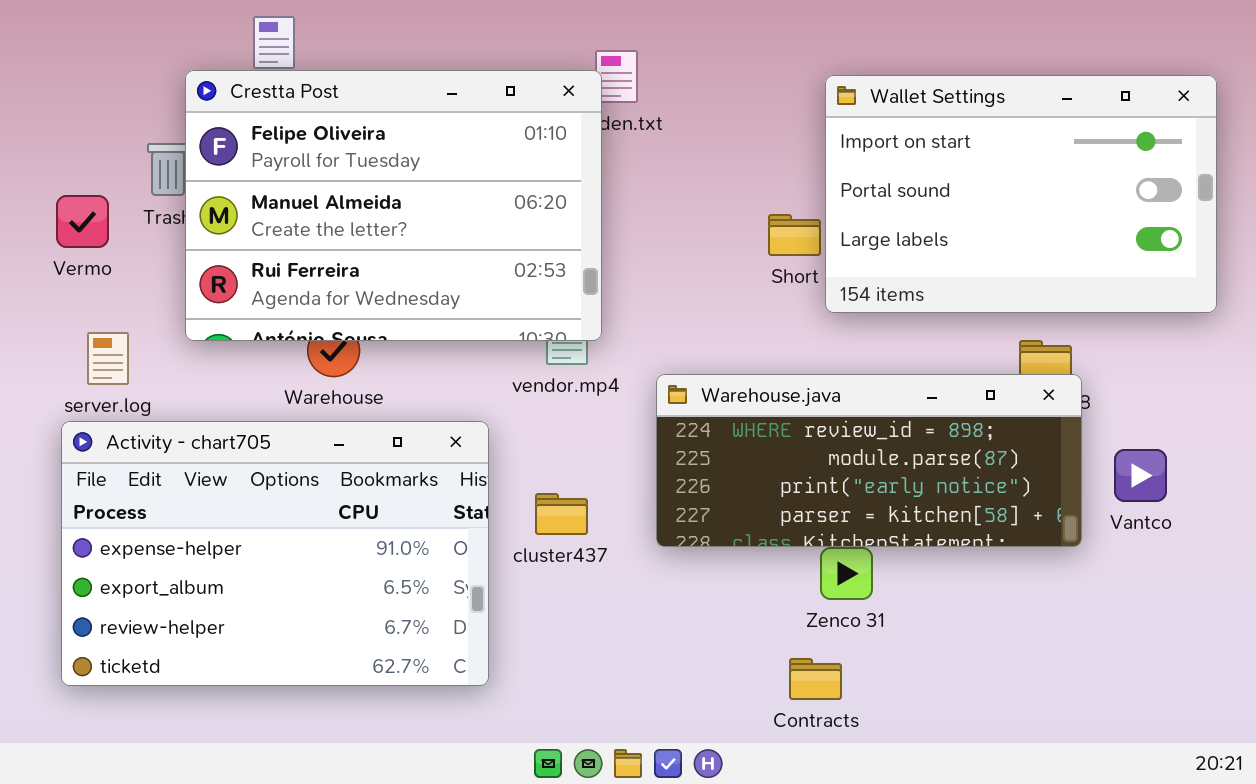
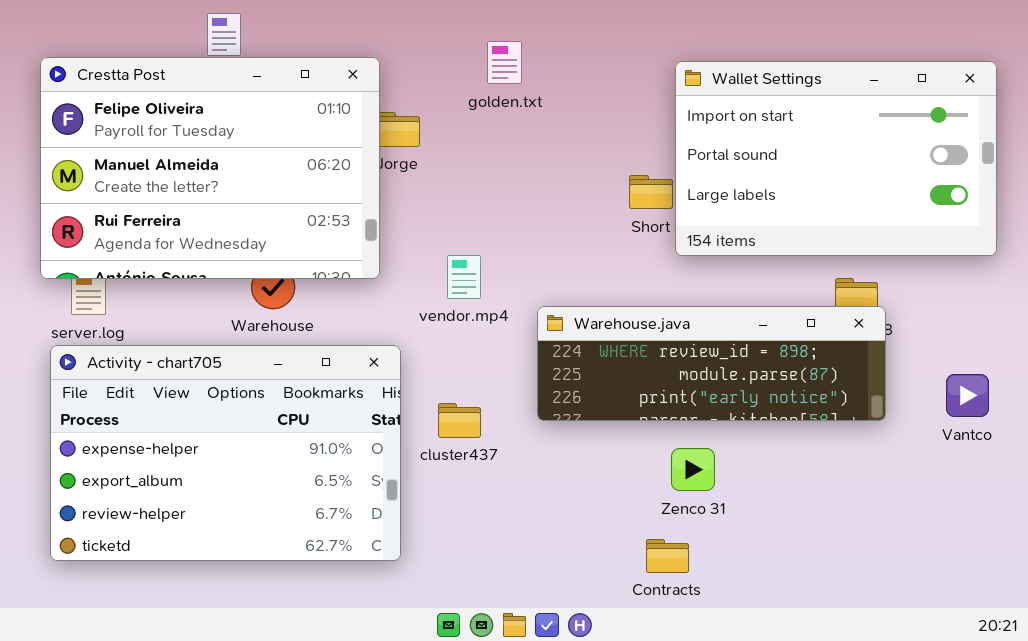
Crestta Post: [185,70,602,341] -> [40,57,380,279], moved
Warehouse.java: [656,374,1082,547] -> [537,306,886,421], resized
Vantco: [1114,449,1167,502] -> [946,374,989,417], moved

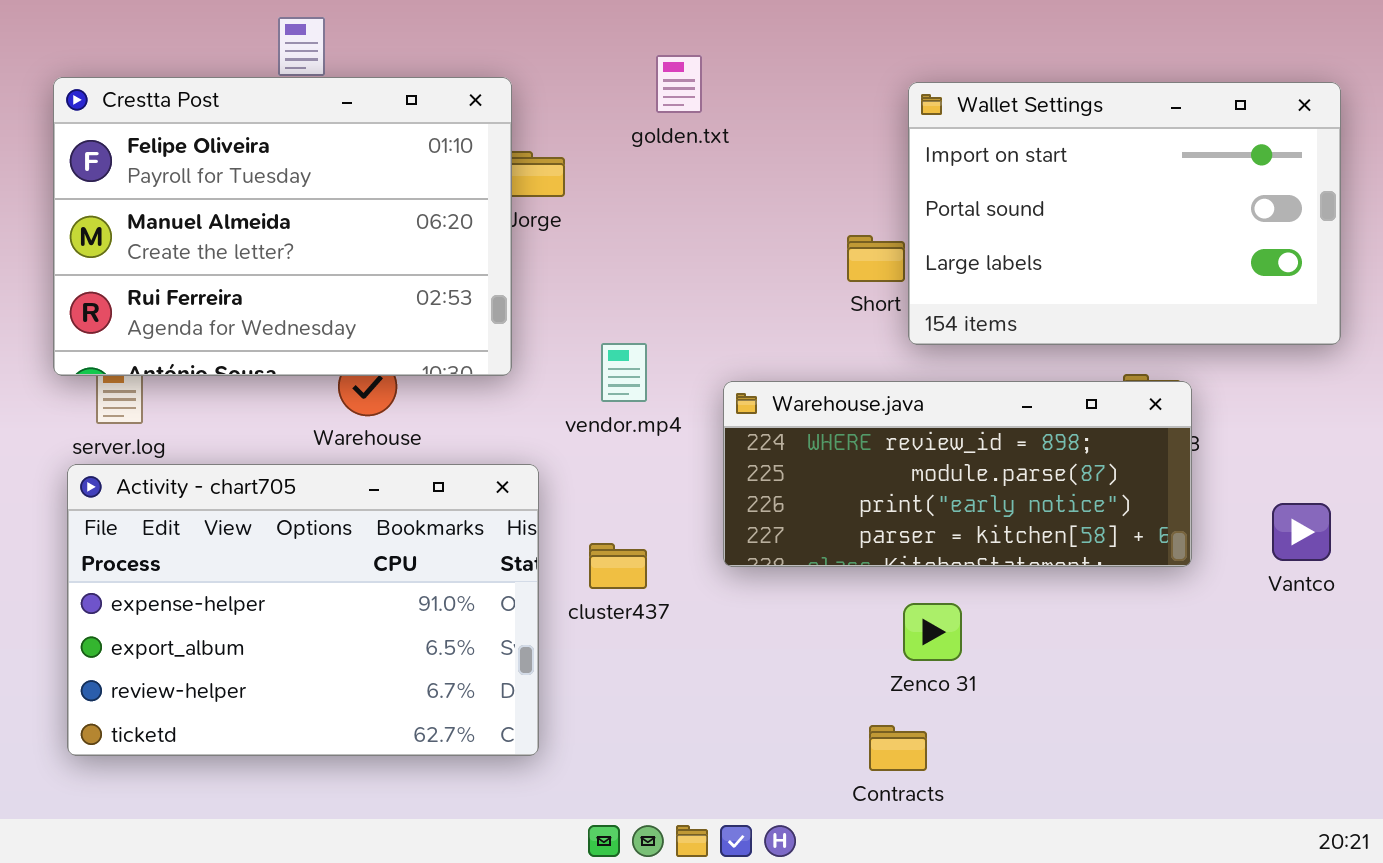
Warehouse.java: [537,306,886,421] -> [723,381,1192,567], resized

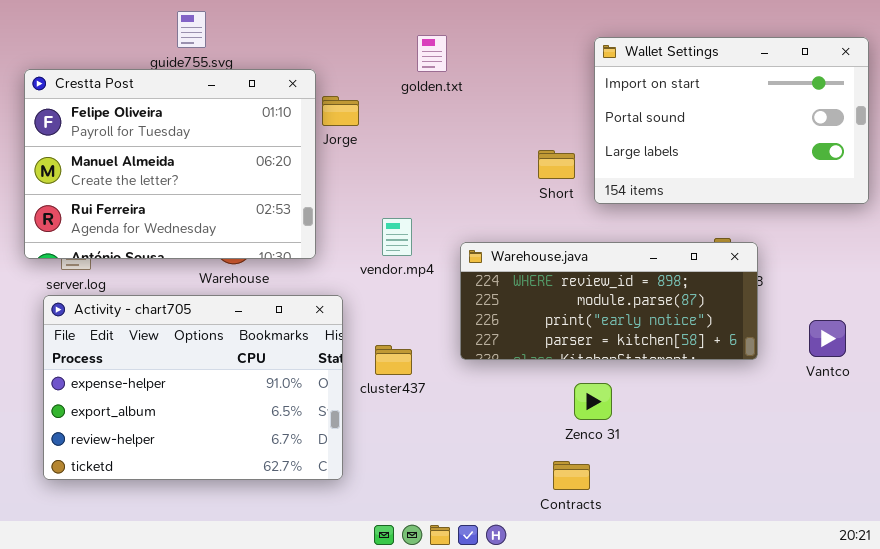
Crestta Post: [53,77,512,376] -> [24,69,316,259], moved
Wallet Settings: [908,82,1341,345] -> [594,37,869,204], moved

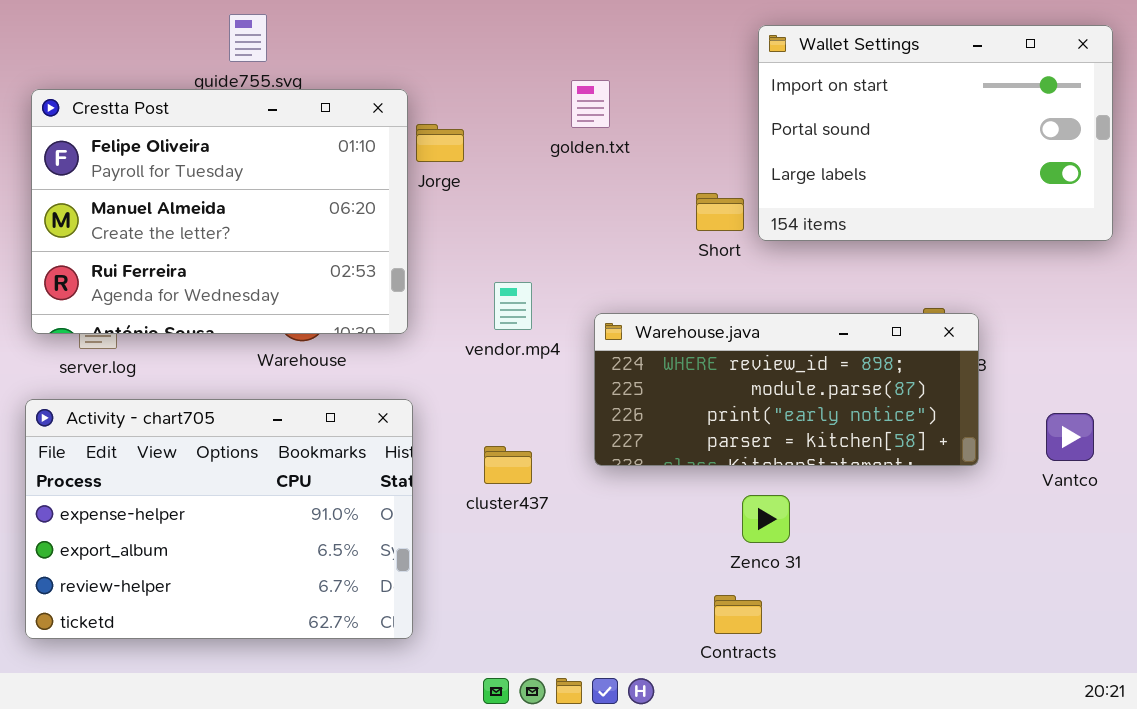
golden.txt: [417,35,447,72] -> [571,80,610,128], moved
Wallet Settings: [594,37,869,204] -> [758,25,1113,241], moved
Activity - chart705: [43,295,343,480] -> [25,399,413,639], moved

